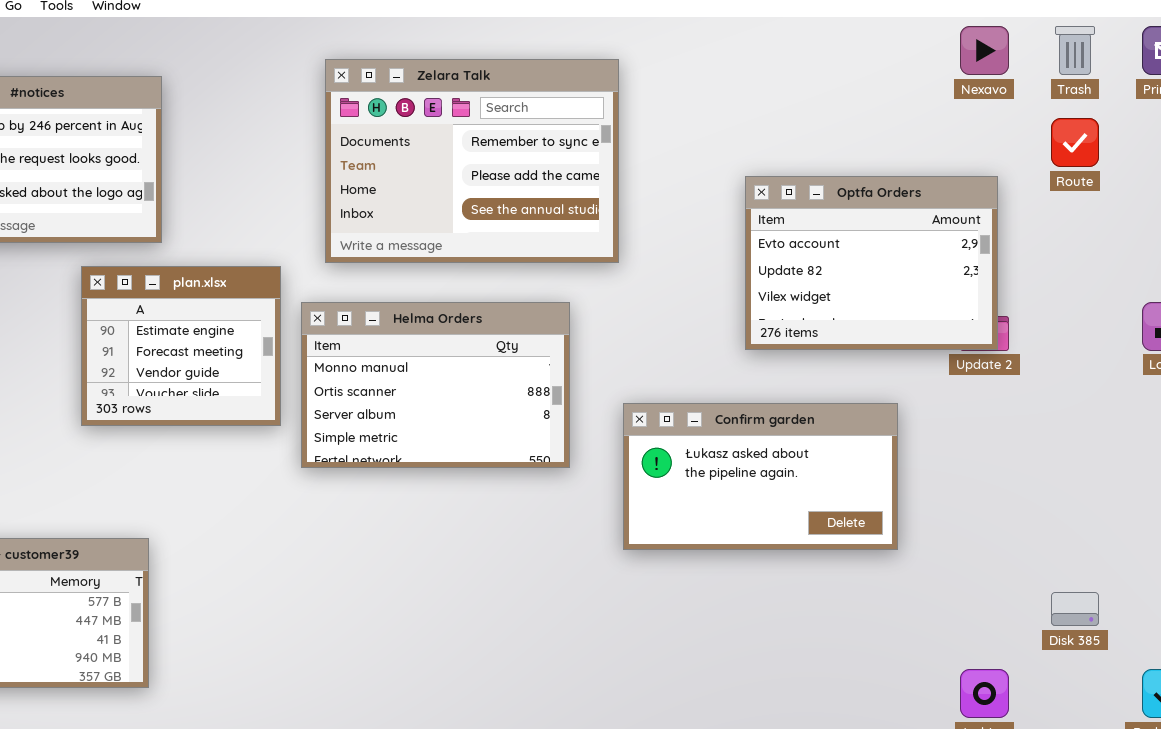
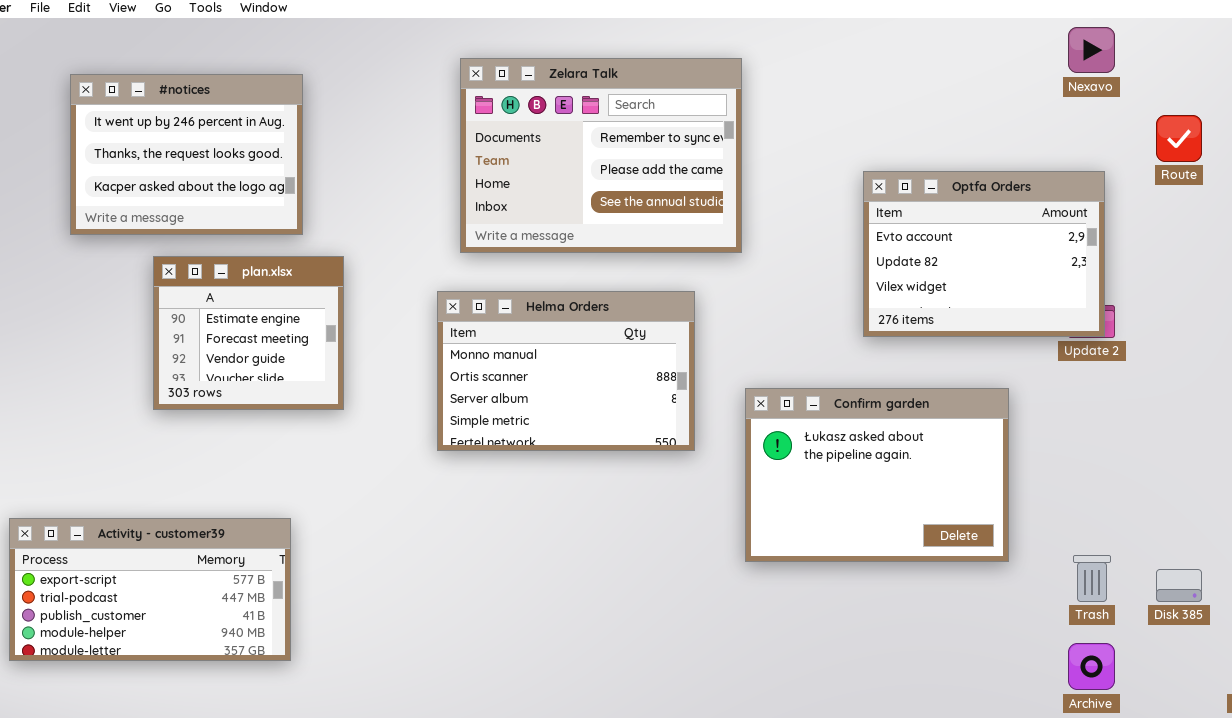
Trash: [1055,26,1095,75] -> [1073,555,1111,602], moved
plan.xlsx: [81,266,281,426] -> [153,256,344,410], moved
Confirm garden: [623,403,898,550] -> [745,388,1009,562], resized

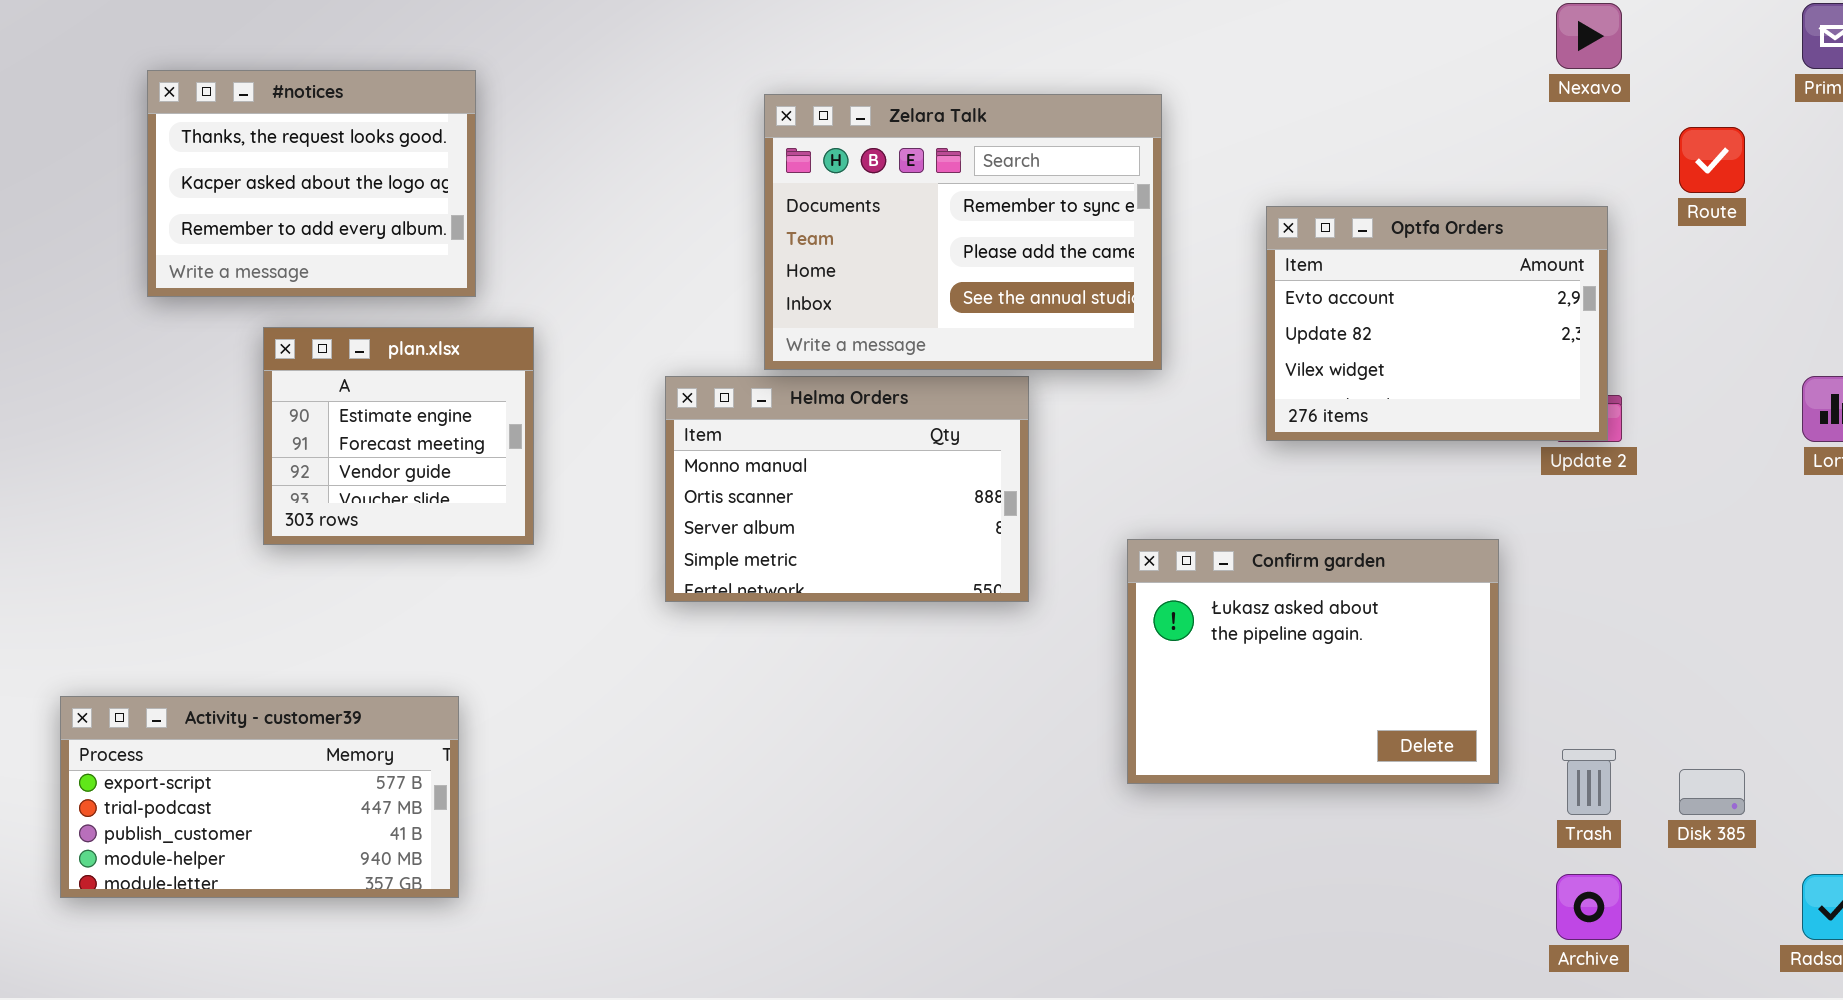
Zelara Talk: [460,58,742,253] -> [764,94,1162,370], moved
#notices: [70,74,303,235] -> [147,70,476,297], scrolled down 1 row
Confirm garden: [745,388,1009,562] -> [1127,539,1499,784], moved

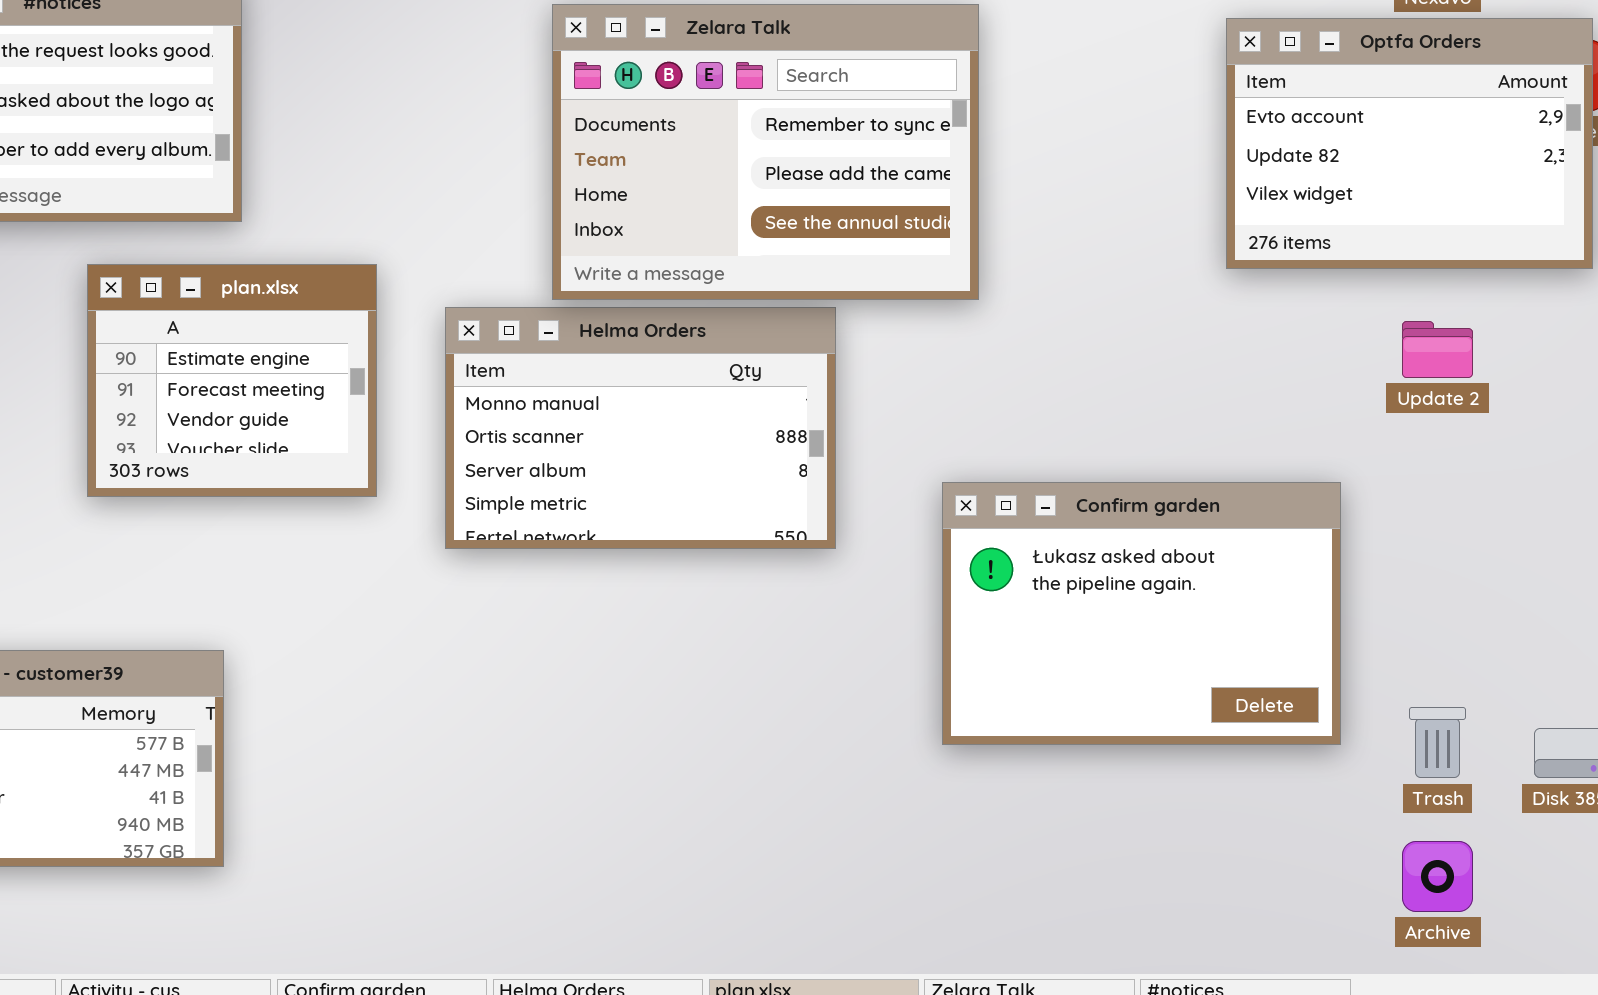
Optfa Orders: [1266,206,1608,441] -> [1226,18,1593,269], moved
plan.xlsx: [263,327,534,545] -> [87,264,377,497], moved

